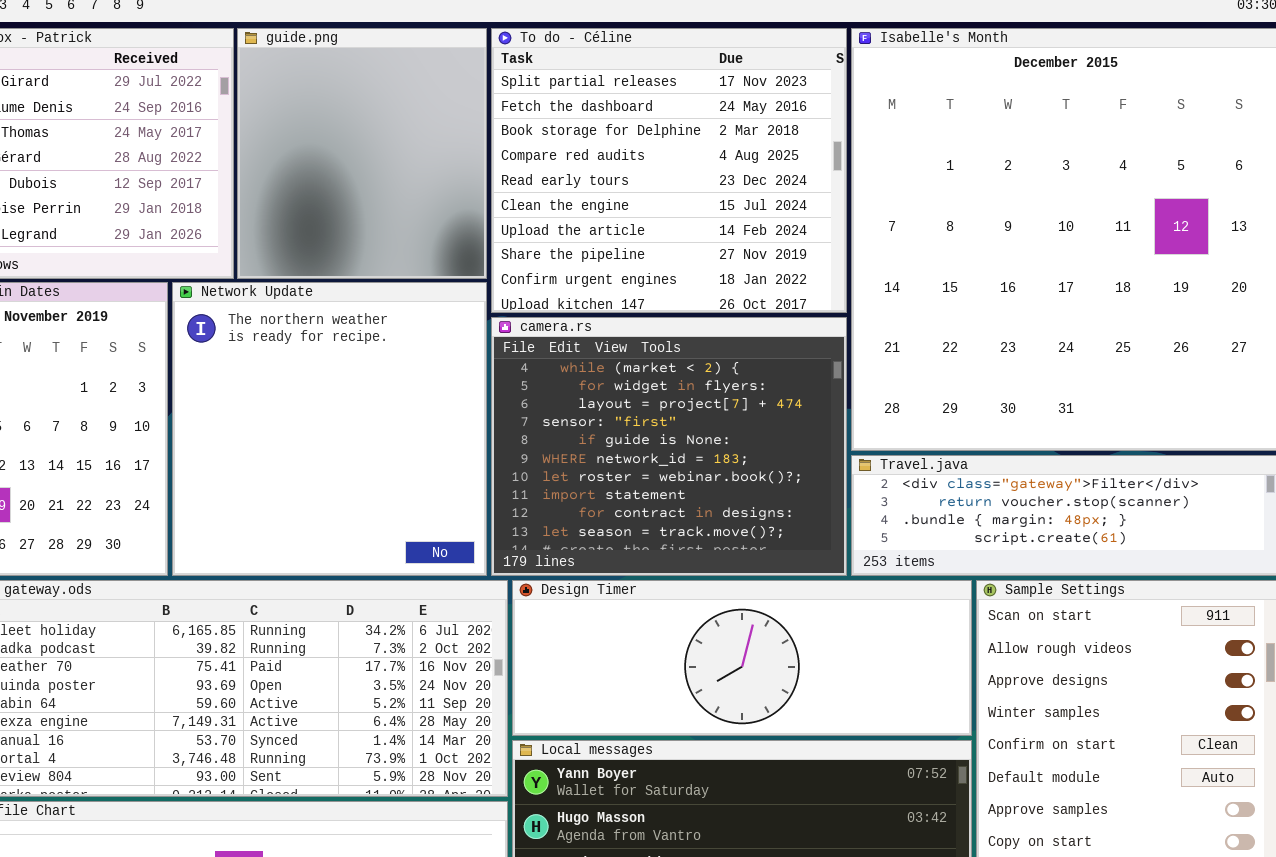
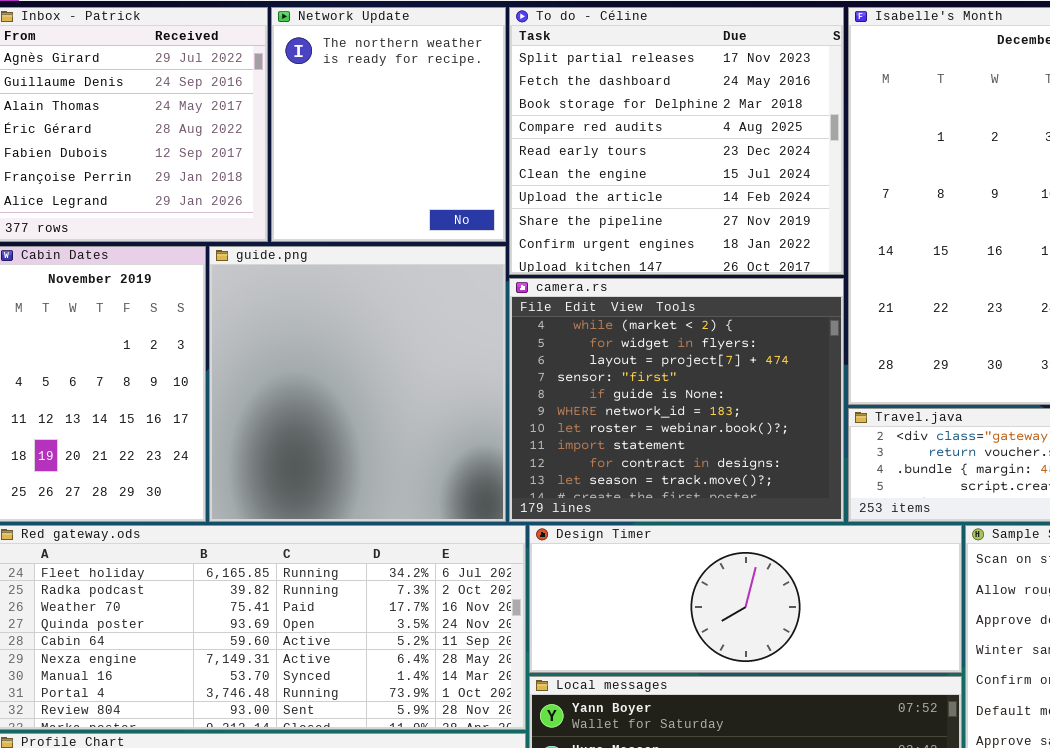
guide.png: [237,28,487,279] -> [209,246,506,522], moved, resized
Network Update: [172,282,487,576] -> [271,7,506,242], moved, resized

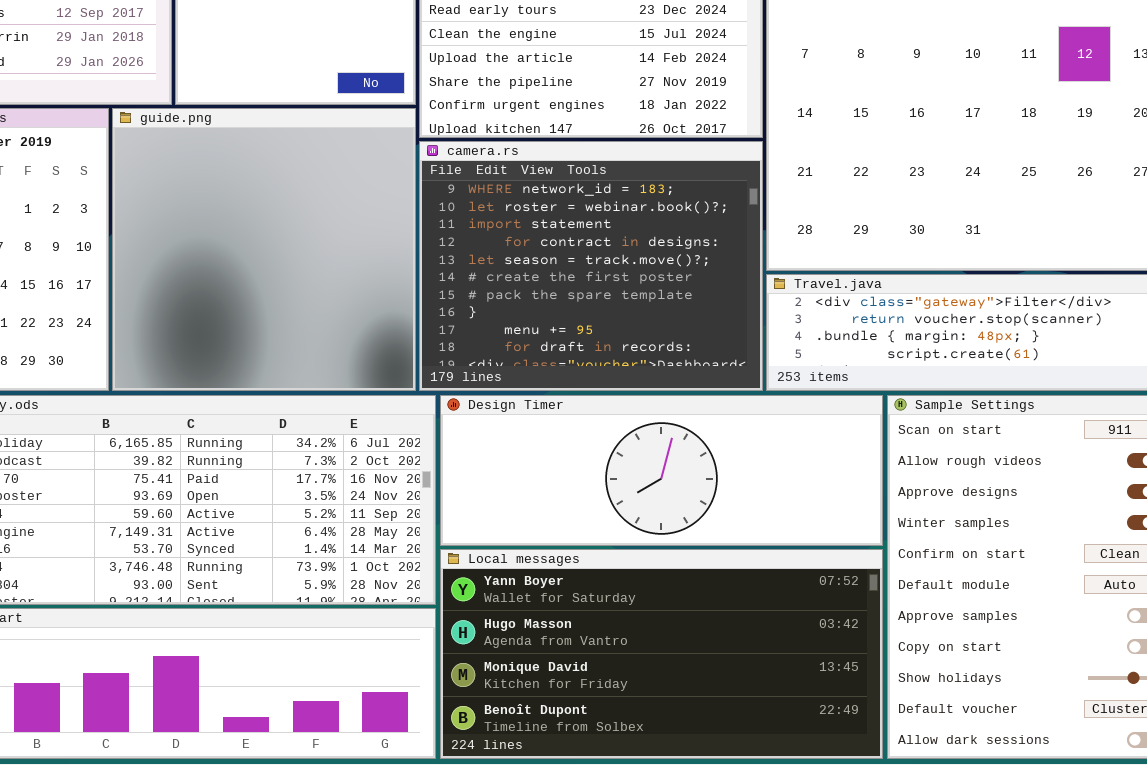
camera.rs: [509,278,844,522] -> [419,141,763,391], scrolled down 5 rows

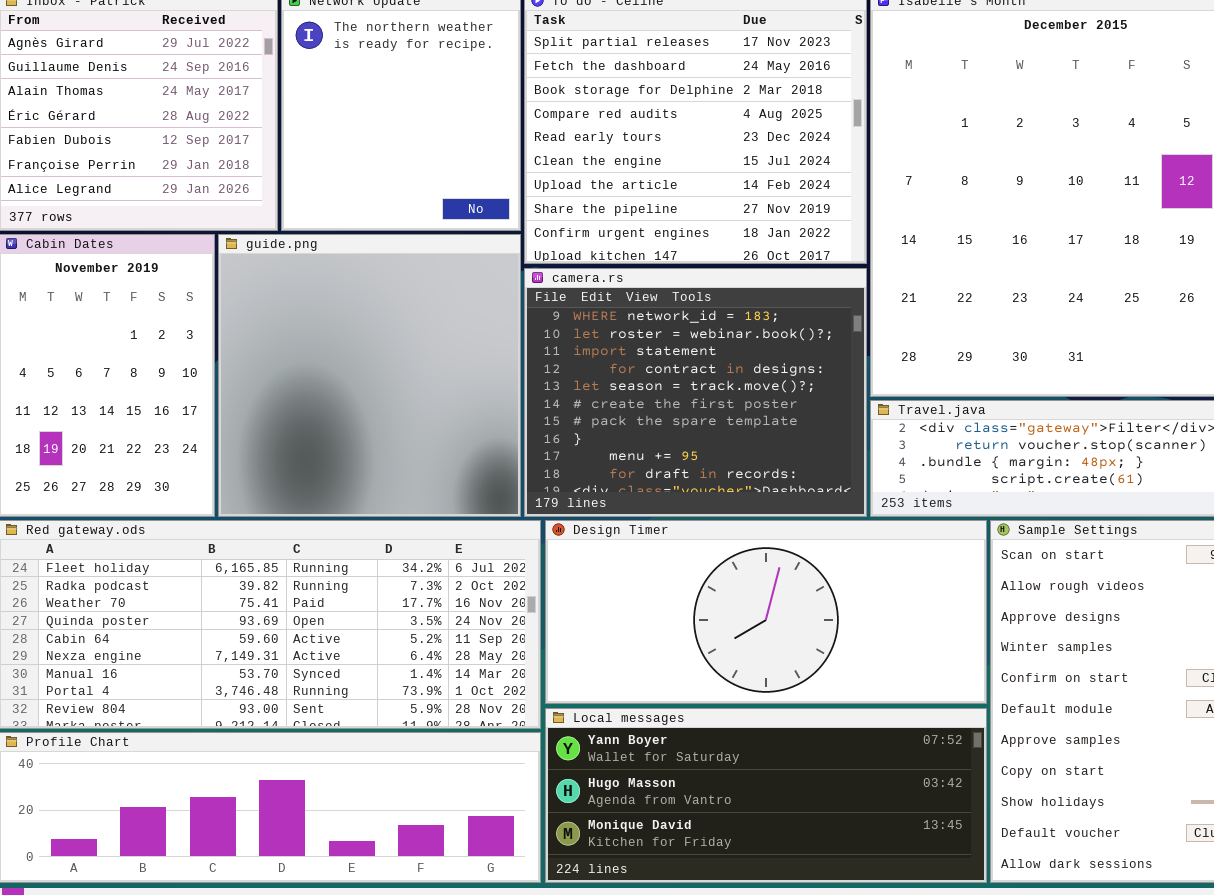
Design Timer: [440,395,883,546] -> [545,520,987,704], resized
Local messages: [440,549,883,759] -> [545,708,987,883], resized

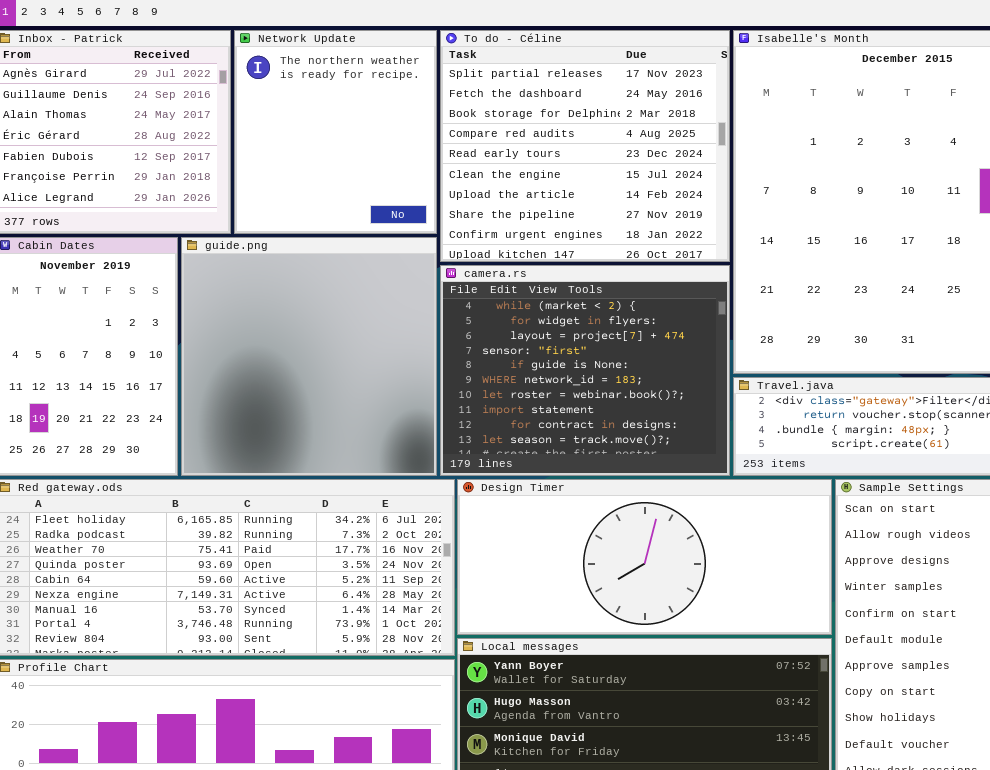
camera.rs: [524,268,867,517] -> [440,265,730,476], scrolled up 5 rows

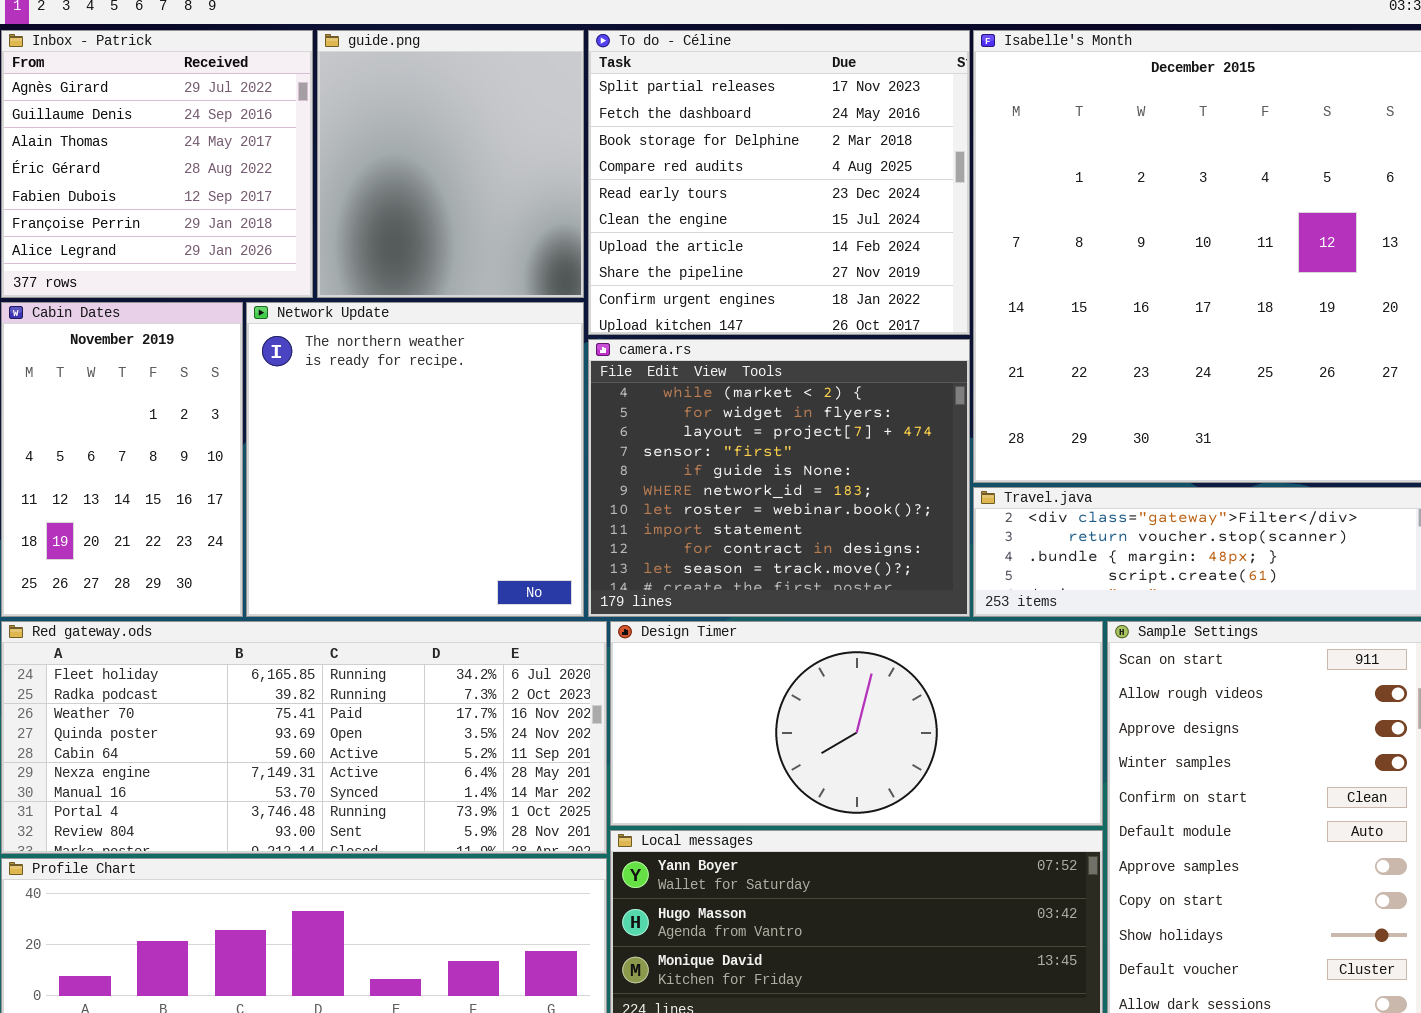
Network Update: [234,30,437,234] -> [246,302,584,617], moved, resized
guide.png: [181,237,437,476] -> [317,30,584,298], moved, resized

